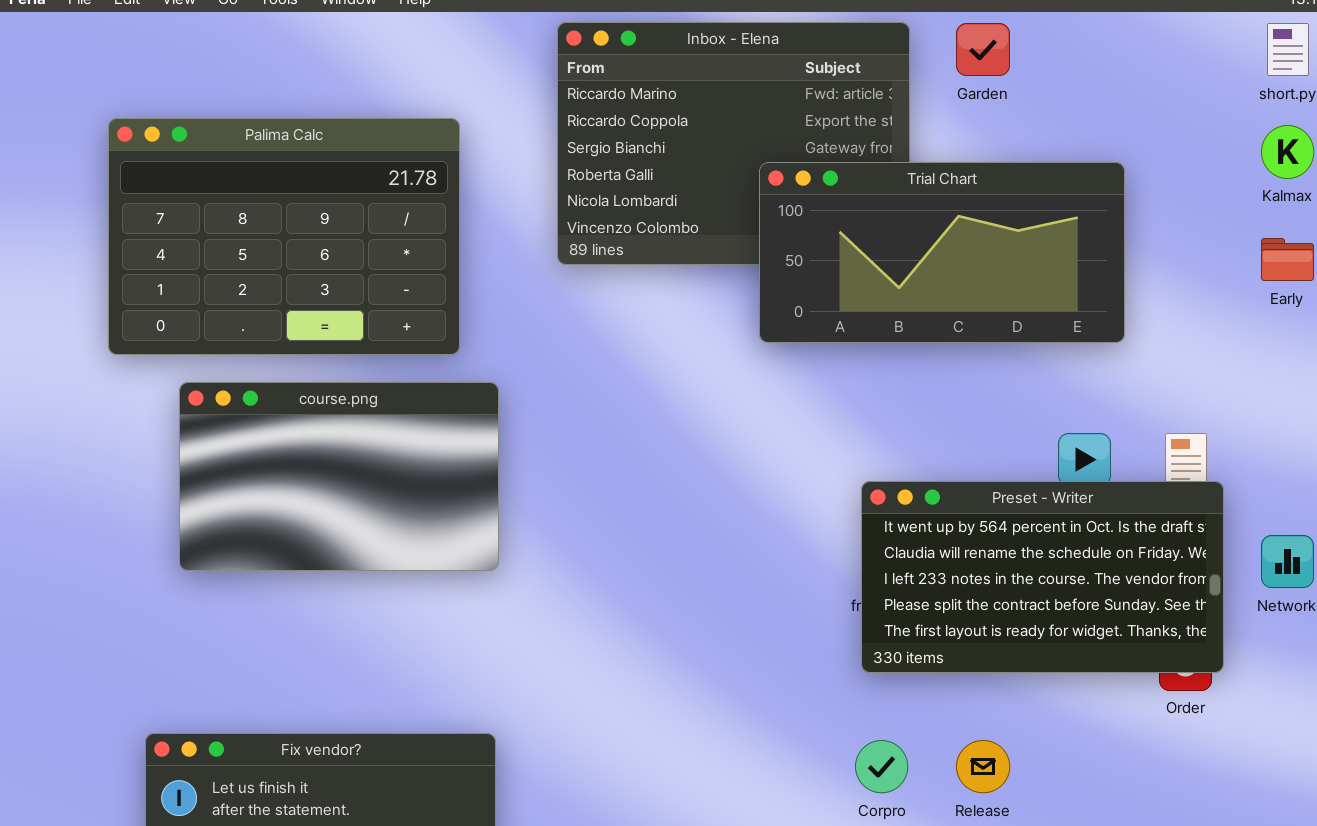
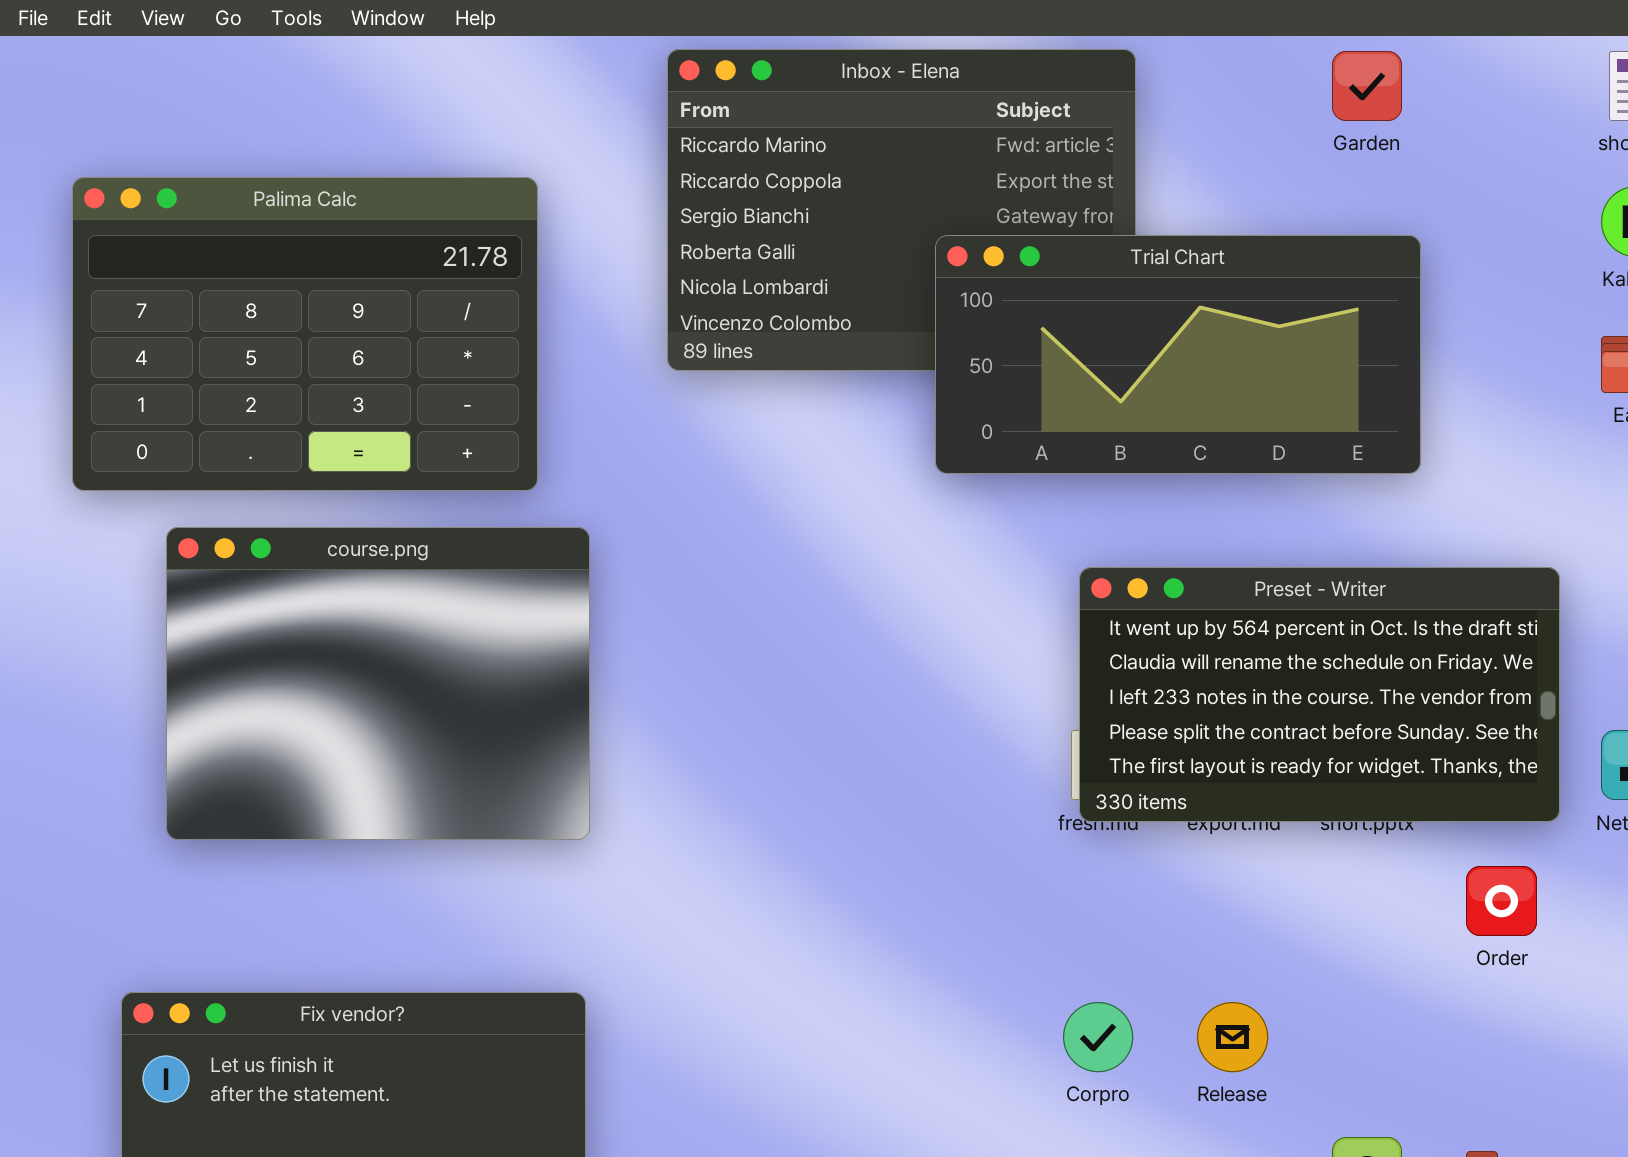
Garden: [956,23,1010,76] -> [1332,51,1402,121], moved
course.png: [179,382,499,571] -> [166,527,590,840], resized
Preset - Writer: [861,481,1224,673] -> [1079,567,1560,822], moved

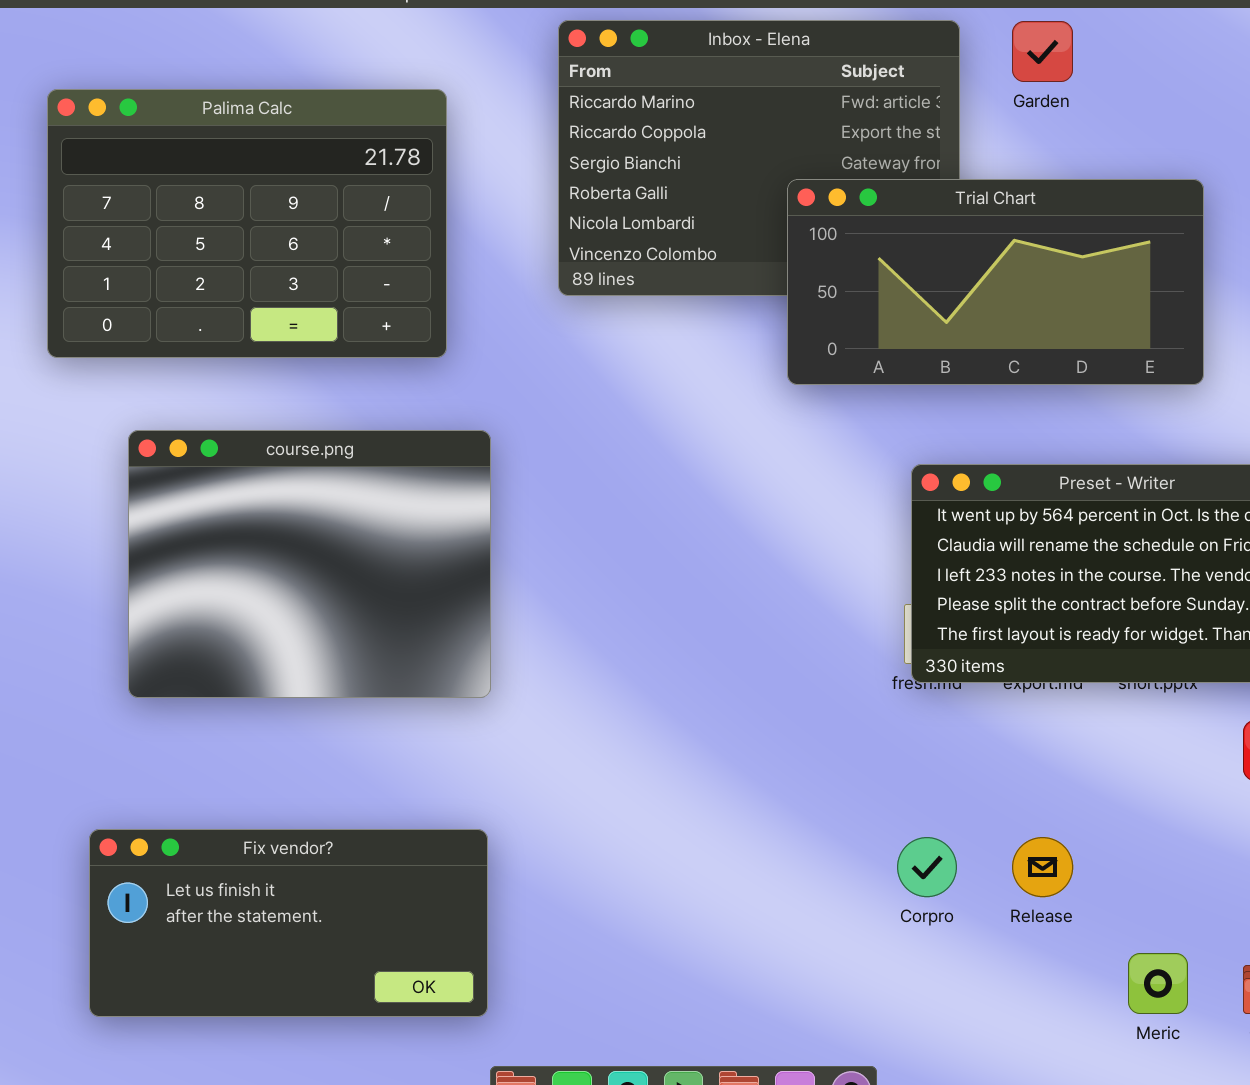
Garden: [1332,51,1402,121] -> [1012,21,1073,82], moved
Palima Calc: [72,177,538,491] -> [47,89,447,358], moved

